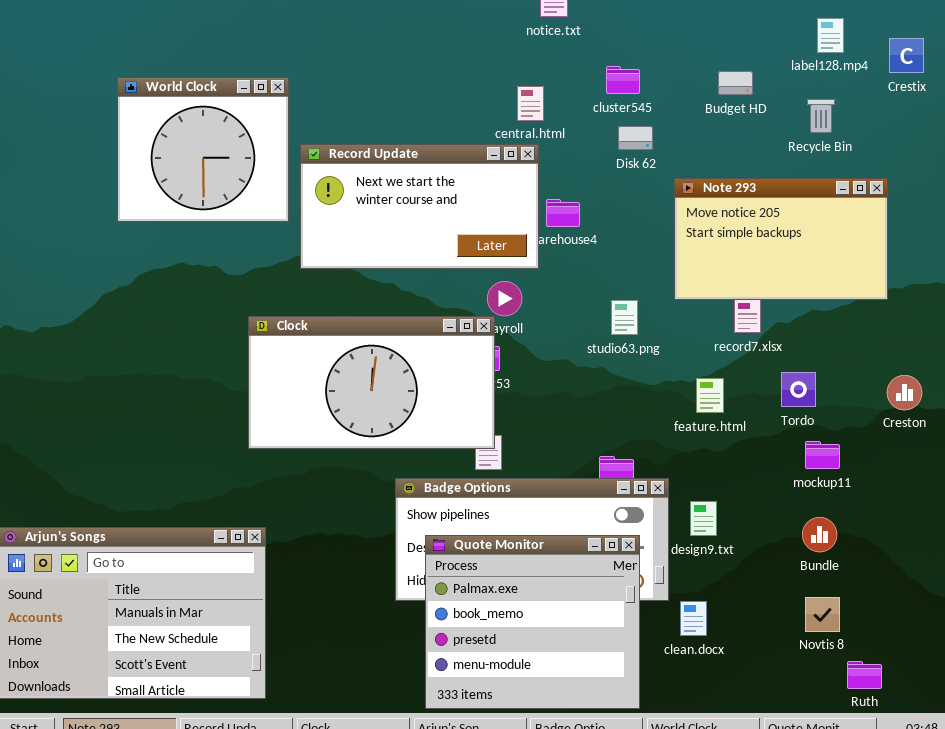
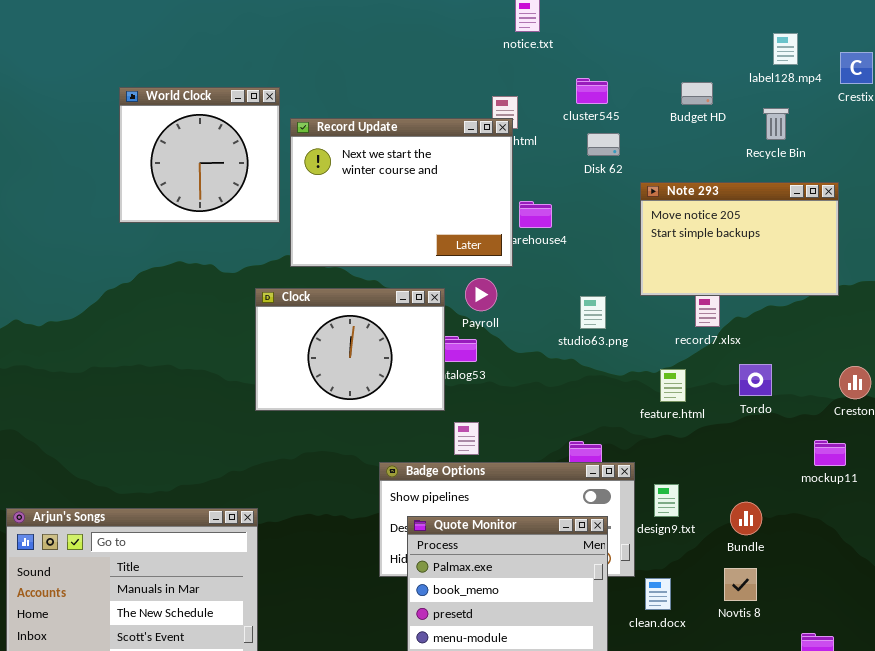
Record Update: [300,144,539,269] -> [290,118,513,267], resized
Clock: [248,316,495,449] -> [255,288,445,411], moved, resized
mockup11: [805,441,840,469] -> [814,440,846,466], moved
Bundle: [802,517,837,552] -> [730,502,762,535], moved
Novtis 8: [805,597,840,632] -> [724,568,757,601], moved

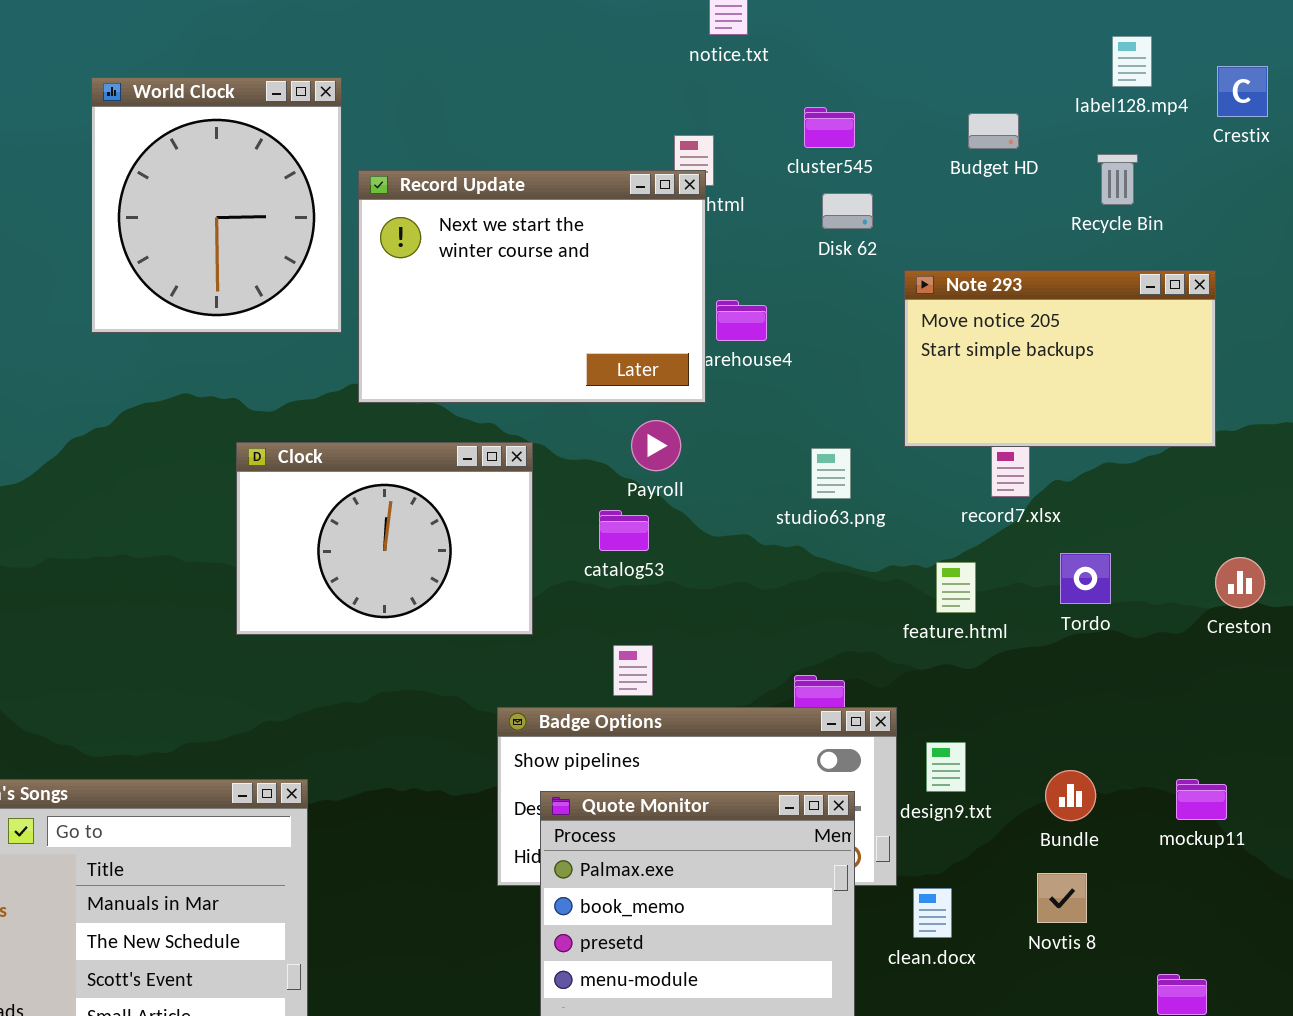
World Clock: [119,87,280,223] -> [91,77,342,333], resized
Clock: [255,288,445,411] -> [236,442,533,635], moved
mockup11: [814,440,846,466] -> [1176,779,1227,820], moved

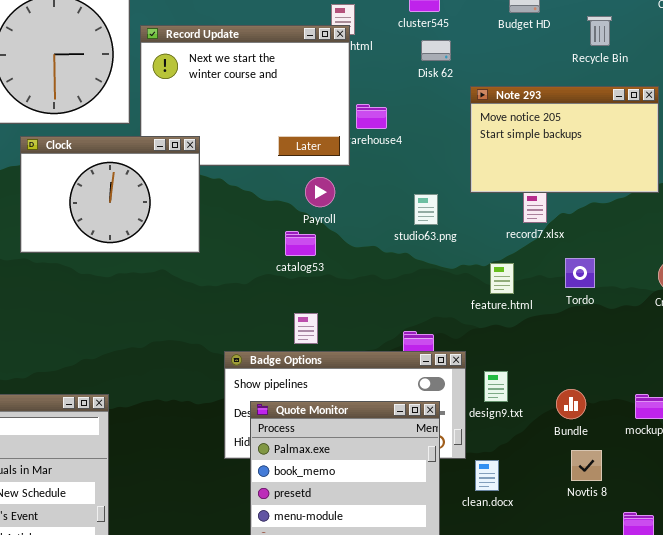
Clock: [236,442,533,635] -> [20,136,200,253], moved
Novtis 8: [1037,873,1087,923] -> [571,450,602,481], moved

